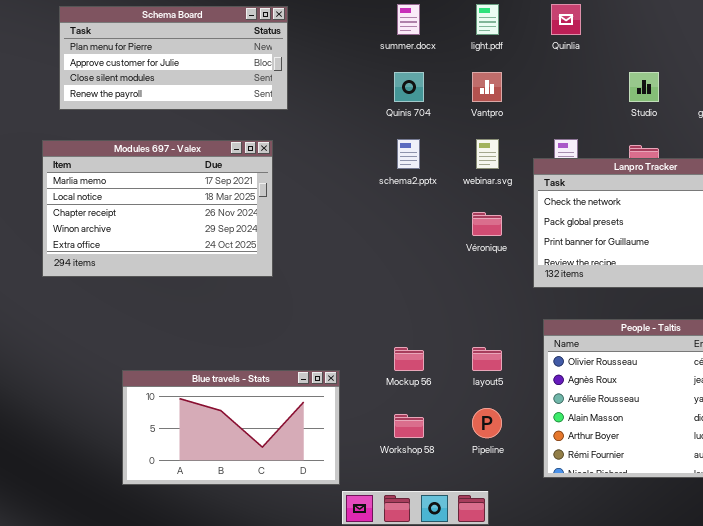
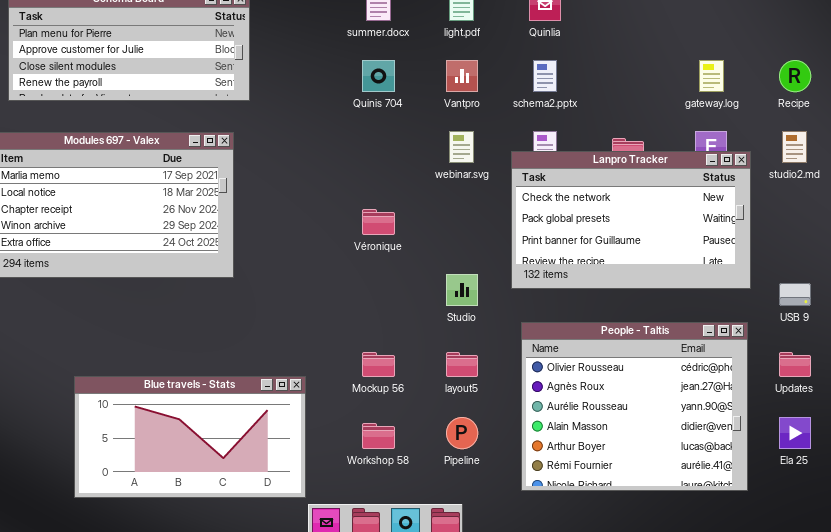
Studio: [629,72,659,102] -> [446,274,478,306], moved
schema2.pptx: [397,139,420,169] -> [533,60,557,92], moved
Véronique: [472,212,502,236] -> [362,209,395,235], moved

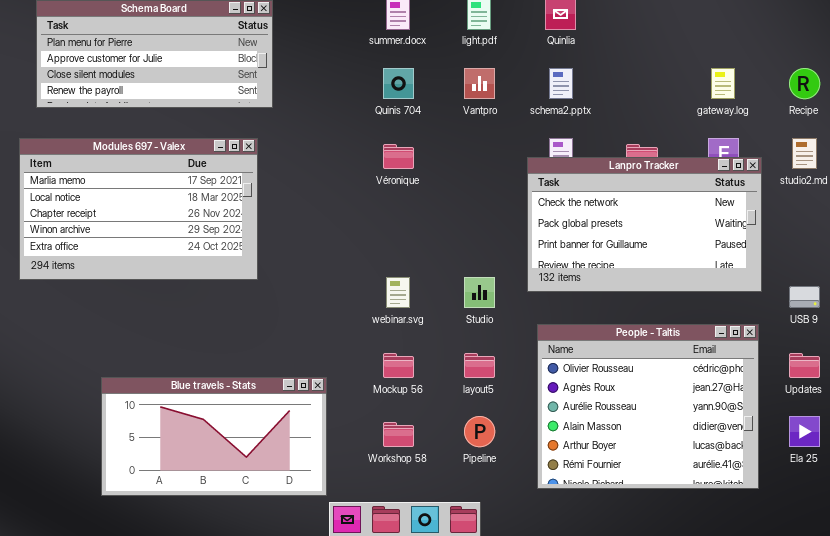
webinar.svg: [449,131,474,163] -> [386,277,410,308], moved
Véronique: [362,209,395,235] -> [383,144,414,169], moved

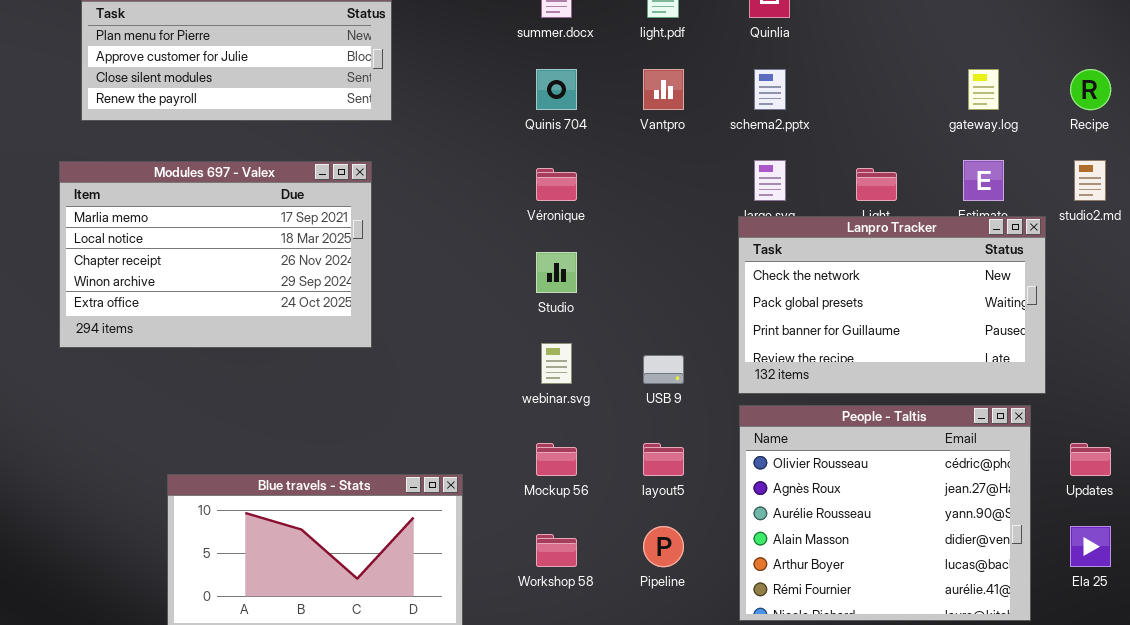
Lanpro Tracker: [527,157,762,292] -> [738,216,1046,394], moved
Studio: [464,277,495,308] -> [536,252,577,293], moved
USB 9: [789,286,820,308] -> [643,355,684,384], moved

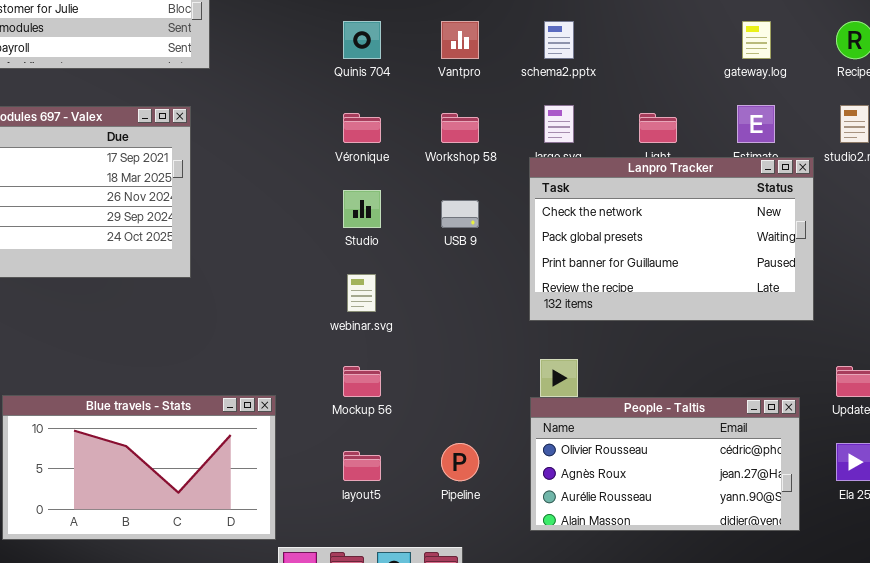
USB 9: [643,355,684,384] -> [441,200,479,228], moved
People - Taltis: [739,405,1031,621] -> [530,397,800,531], resized
layout5: [643,443,684,476] -> [343,451,381,481], moved
Workshop 58: [536,534,577,567] -> [441,113,479,143], moved

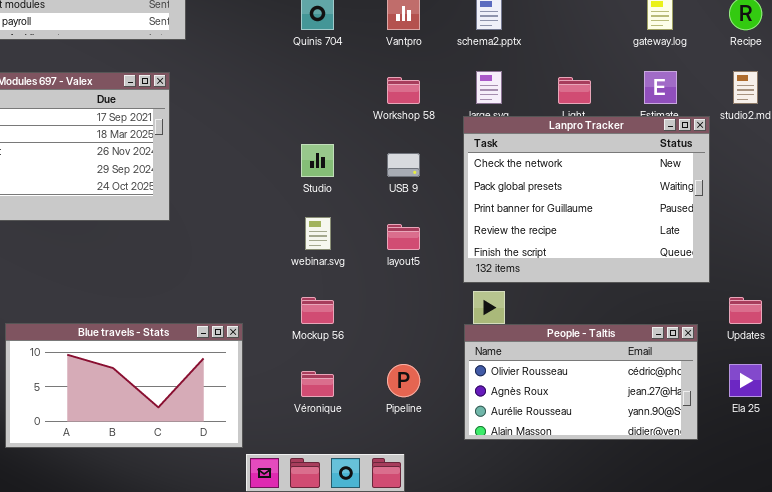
Véronique: [343,113,381,143] -> [301,371,334,397], moved
Lanpro Tracker: [529,157,814,321] -> [463,116,710,283], resized
layout5: [343,451,381,481] -> [387,224,420,250], moved

